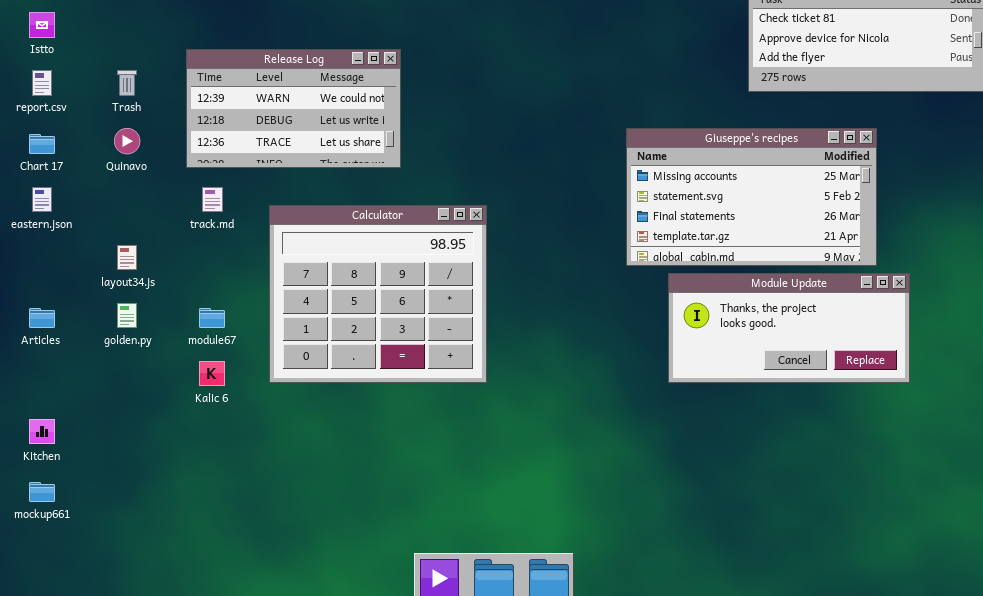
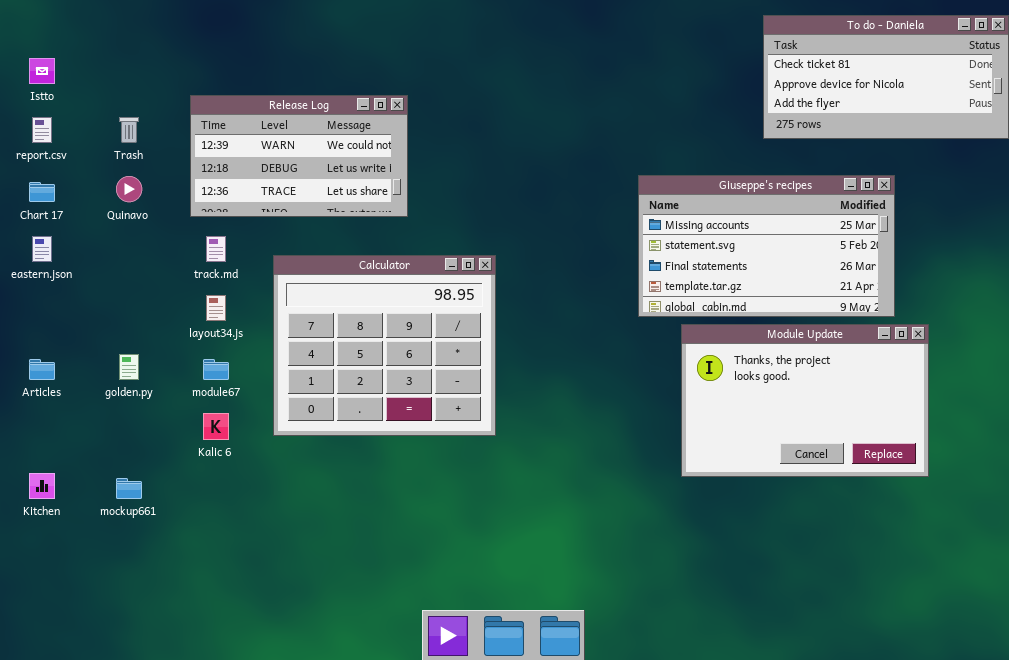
layout34.js: [117,245,137,270] -> [206,295,226,321], moved
Module Update: [668,273,910,383] -> [681,324,929,477], resized
mockup661: [29,482,55,502] -> [116,478,142,499], moved

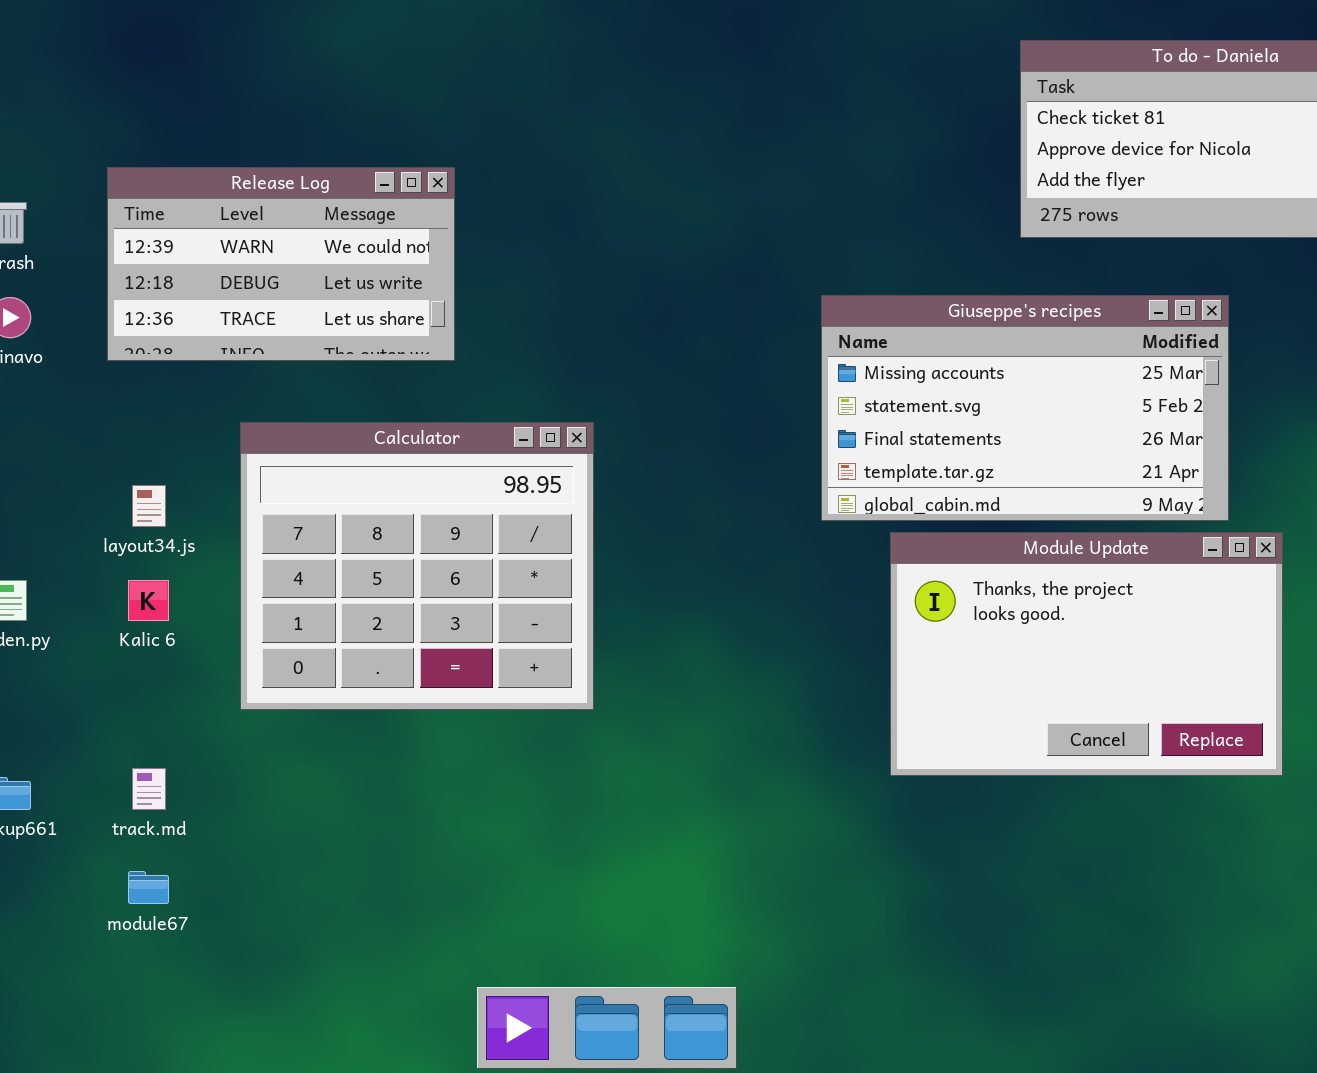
track.md: [206,236,226,262] -> [132,768,166,810], moved
module67: [203,359,229,380] -> [128,871,169,904], moved
Kalic 6: [203,413,229,440] -> [128,580,169,621], moved

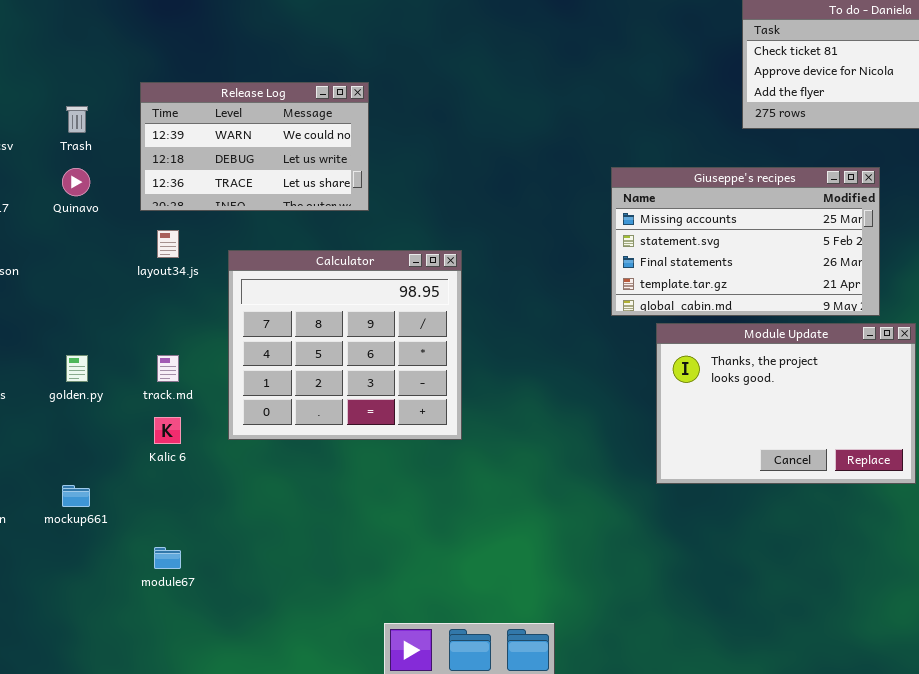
layout34.js: [132,485,166,527] -> [157,230,179,258], moved
Kalic 6: [128,580,169,621] -> [154,417,181,444], moved
track.md: [132,768,166,810] -> [157,355,179,382], moved

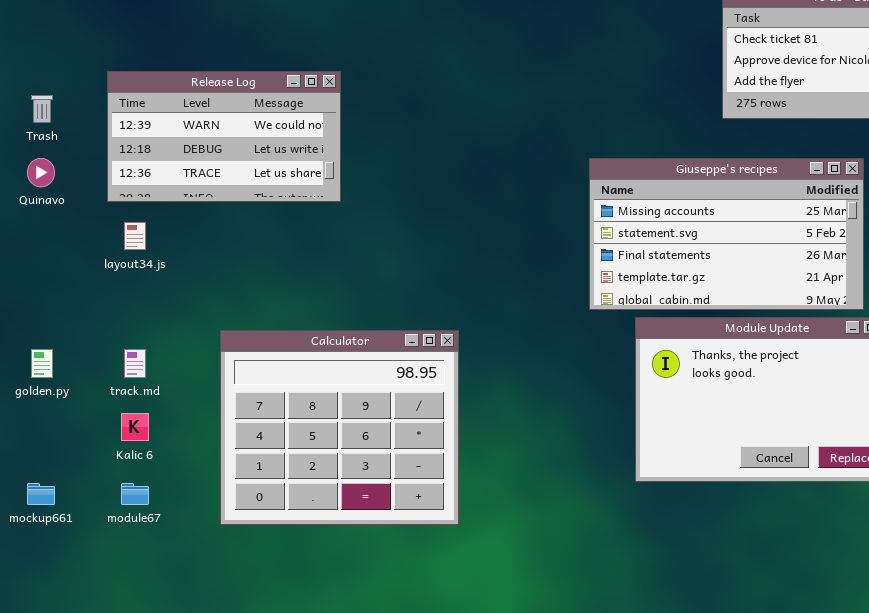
Calculator: [228,250,462,440] -> [220,330,459,525], moved
module67: [154,547,181,569] -> [121,483,149,505], moved

